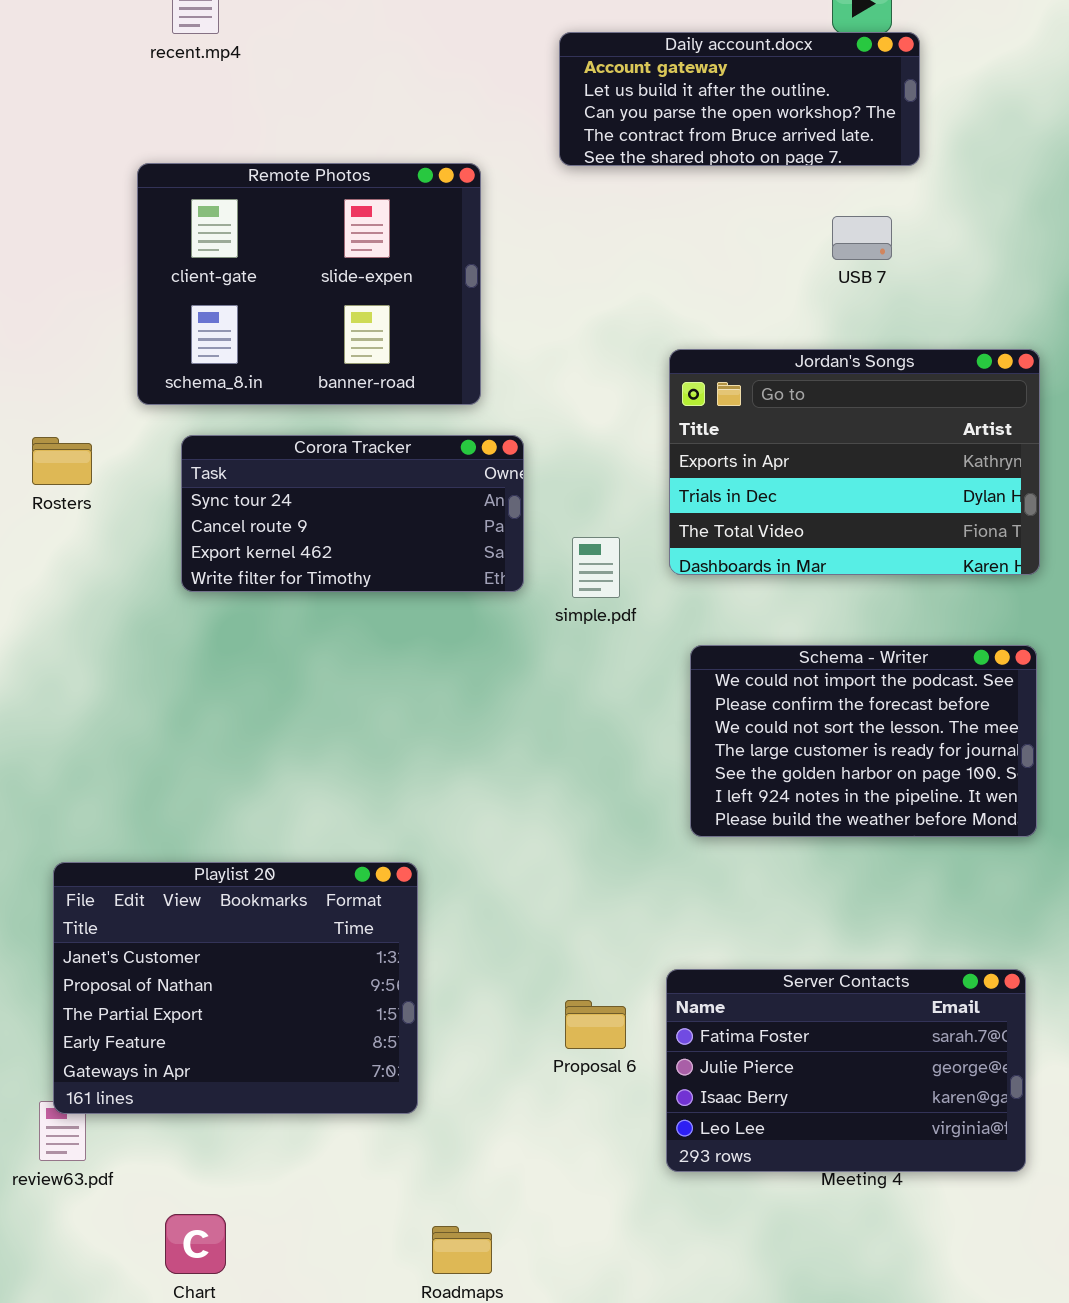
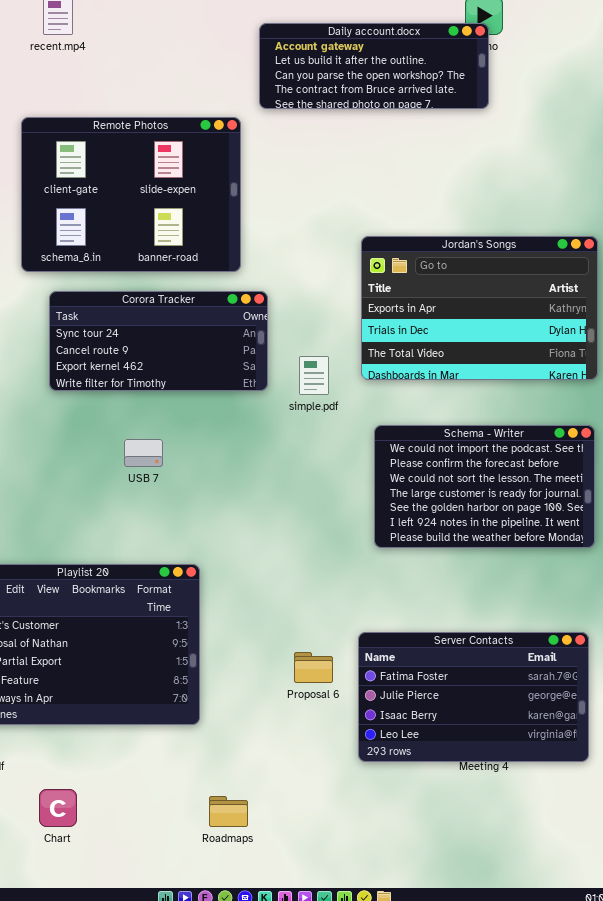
Daily account.docx: [559,32,920,166] -> [259,23,489,109], moved
USB 7: [832,216,892,260] -> [124,439,163,467], moved

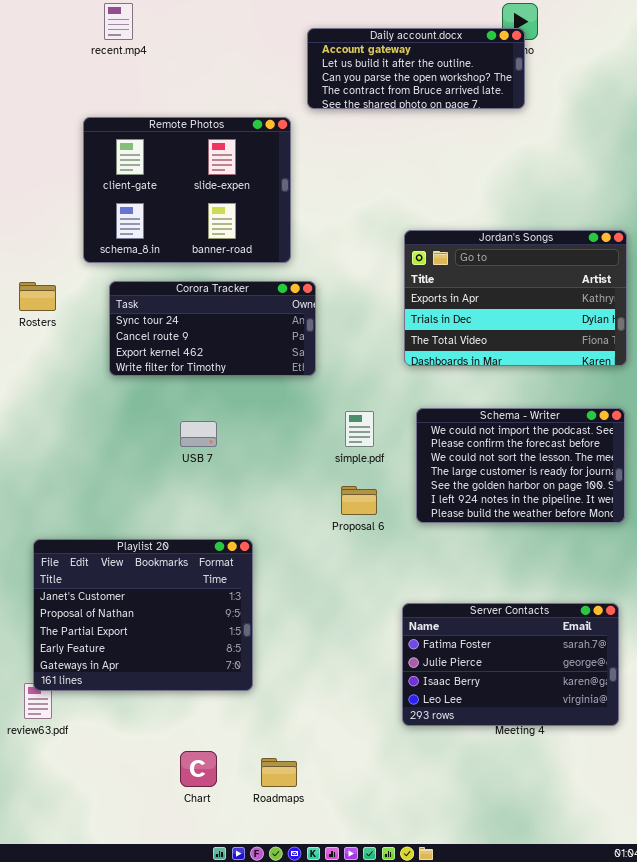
simple.pdf: [299,356,329,395] -> [345,411,374,447], moved
Proposal 6: [294,652,333,683] -> [341,486,377,515], moved
Chart: [39,789,77,827] -> [180,751,217,787], moved

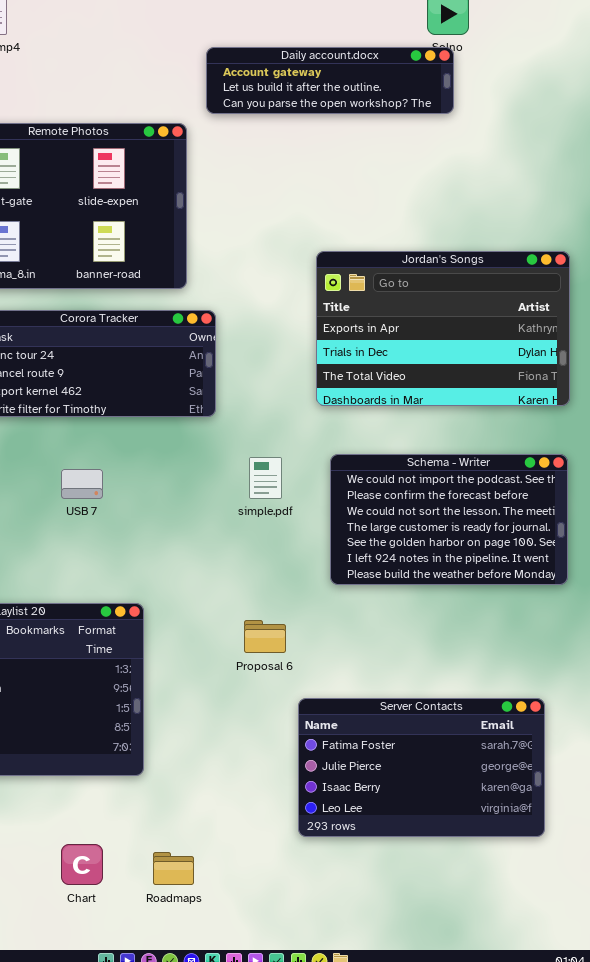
Daily account.docx: [307,28,525,109] -> [206,47,454,114], resized
Proposal 6: [341,486,377,515] -> [244,620,286,653], moved
Server Contacts: [402,603,619,726] -> [298,698,545,837], moved

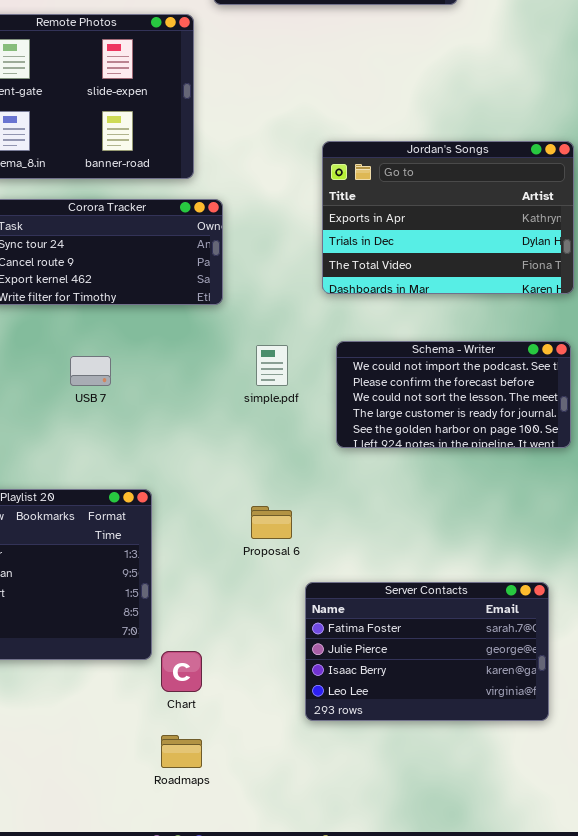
Schema - Writer: [330,454,568,585] -> [336,341,571,448], resized
Chart: [61,844,103,885] -> [161,651,202,692], moved

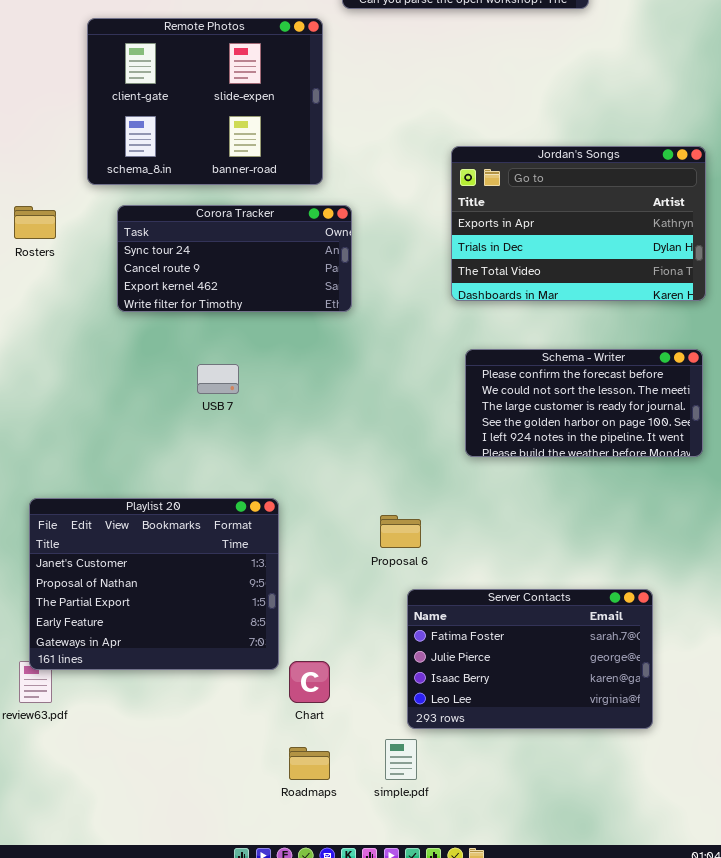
Schema - Writer: [336,341,571,448] -> [465,349,703,457], scrolled down 1 row
simple.pdf: [256,345,288,386] -> [385,739,417,780], moved
Server Contacts: [305,582,549,721] -> [407,589,653,729], moved

